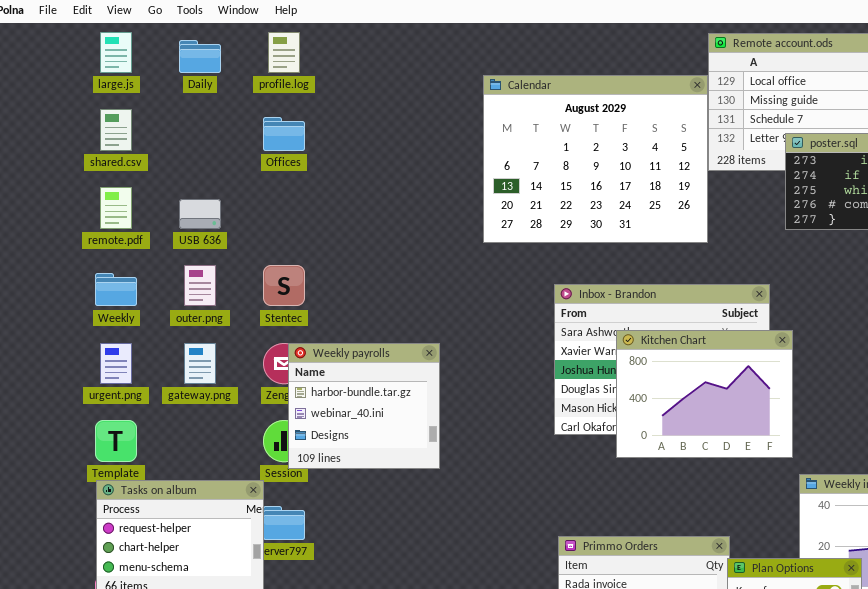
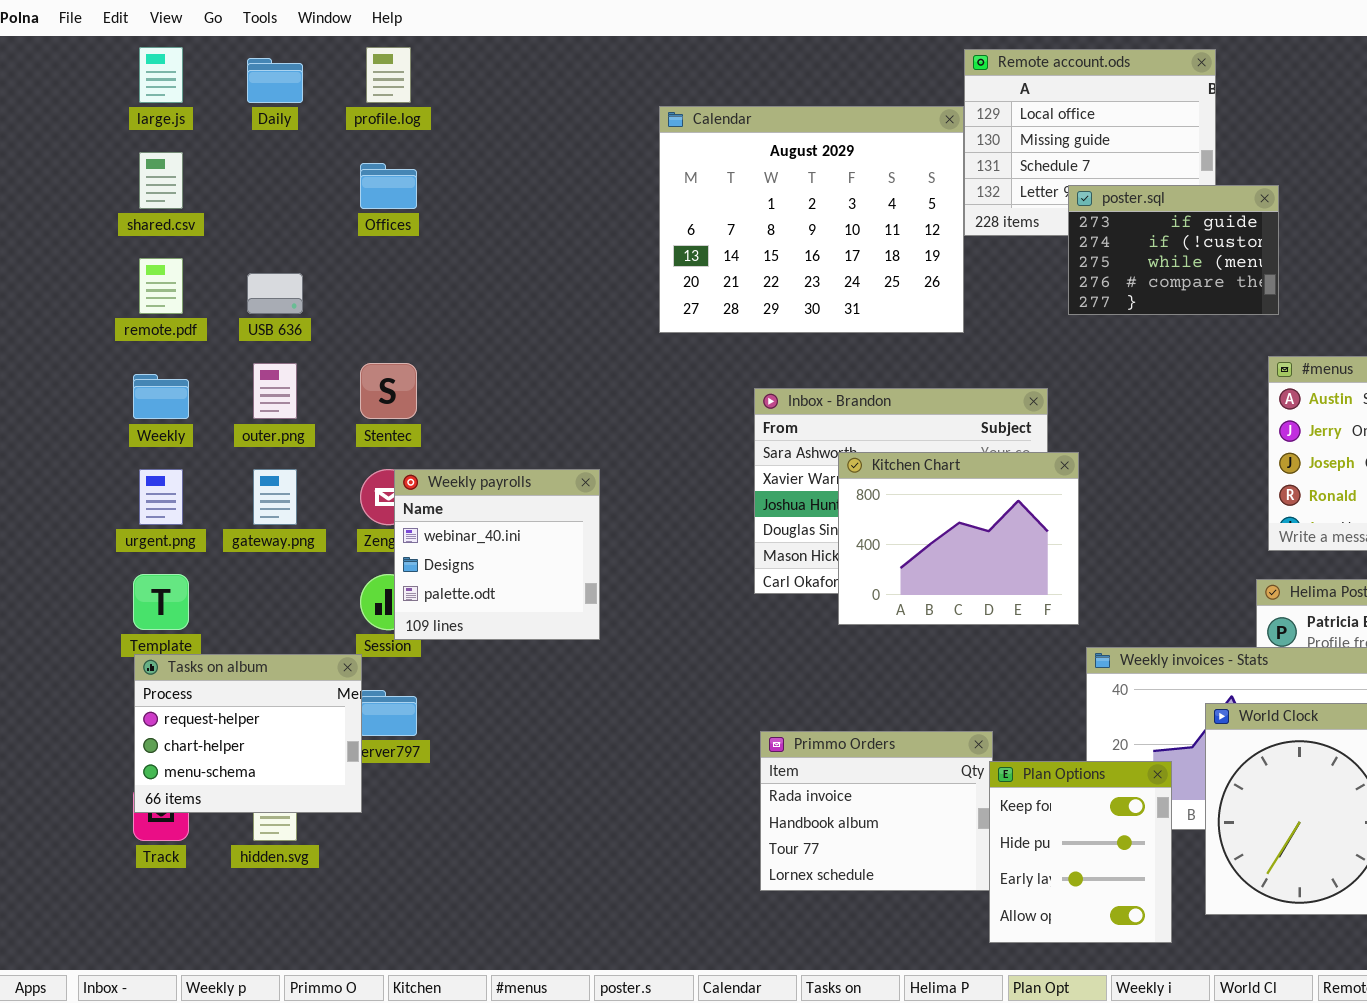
Weekly payrolls: [288,343,440,469] -> [394,469,600,640], scrolled down 1 row

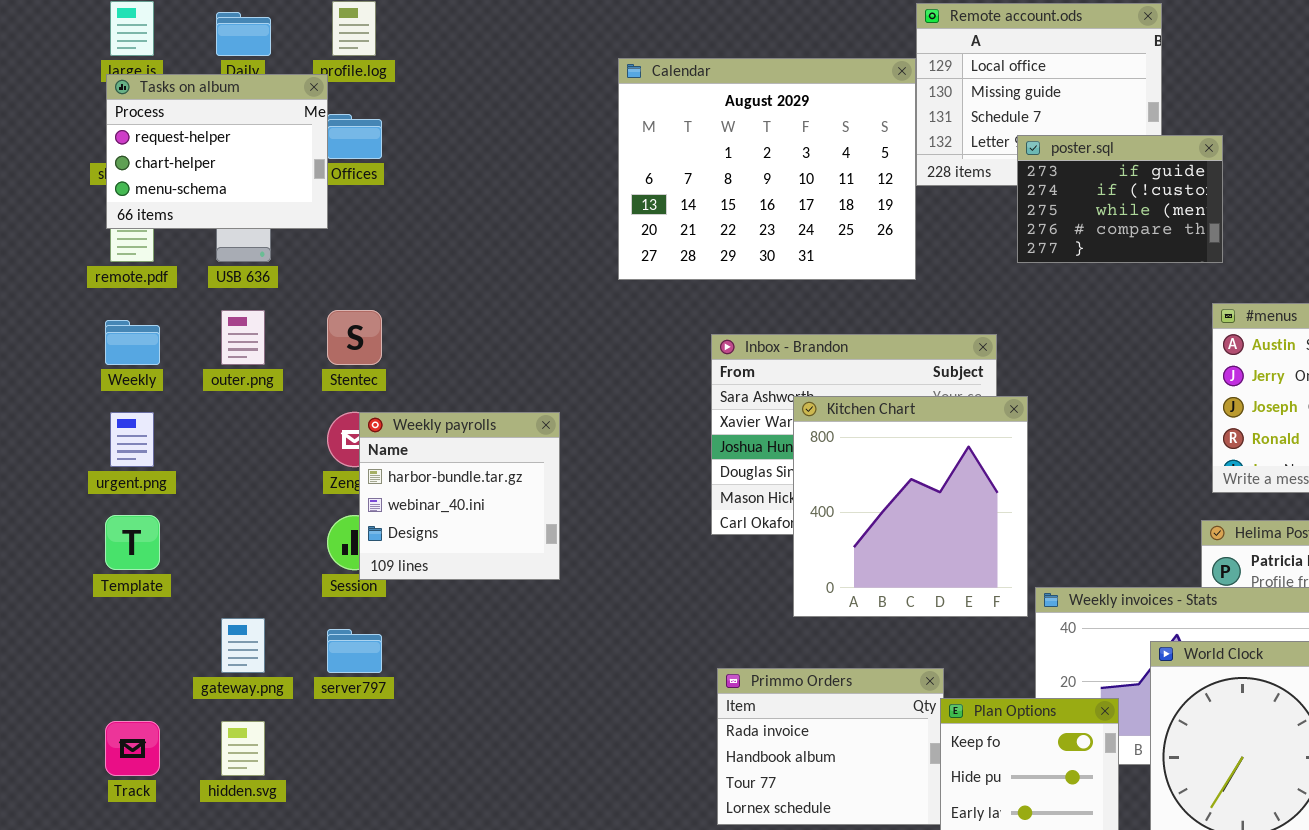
Kitchen Chart: [838,452,1079,625] -> [793,396,1028,617], resized
gateway.png: [253,469,297,525] -> [221,618,265,673], moved
Weekly payrolls: [394,469,600,640] -> [359,412,560,580], scrolled up 1 row
Tasks on album: [134,654,362,813] -> [106,74,328,229], moved

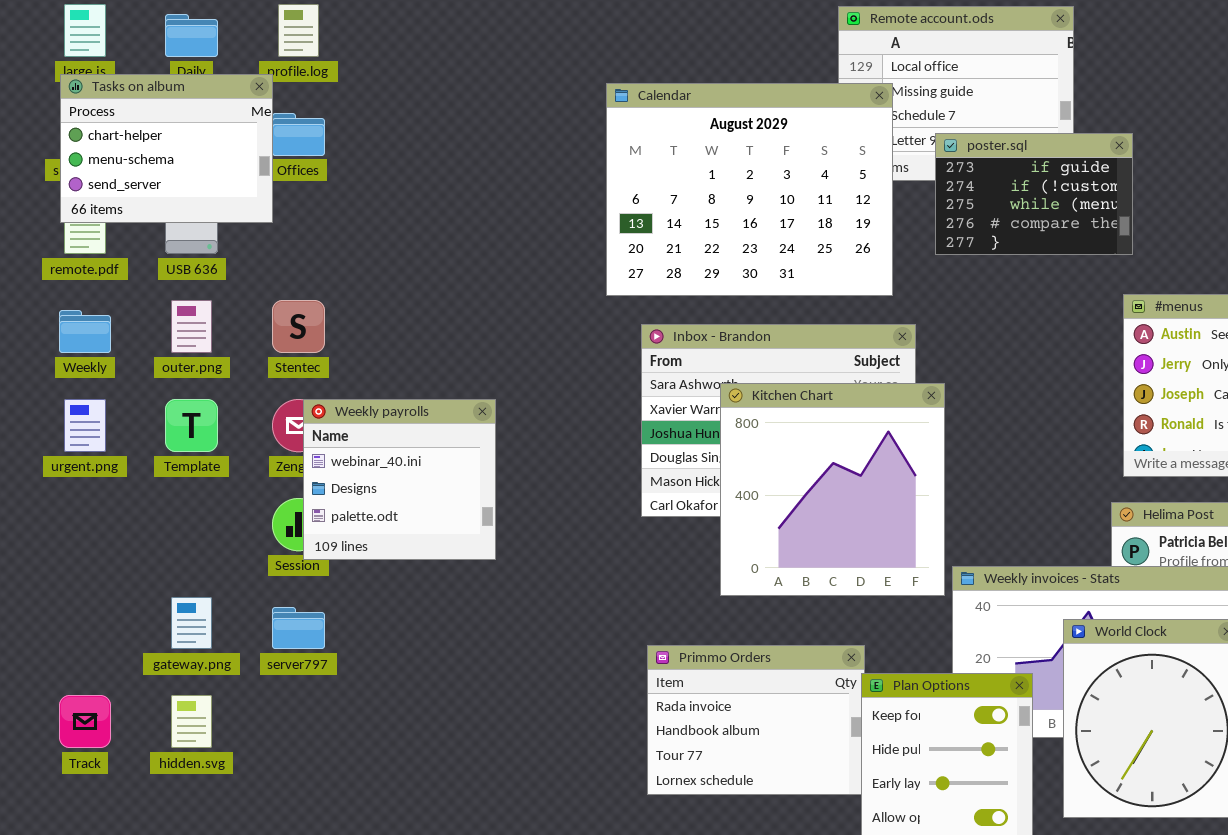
Calendar: [618,58,916,280] -> [606,83,893,296], moved
Tasks on album: [106,74,328,229] -> [60,74,273,223], scrolled down 1 row
Weekly payrolls: [359,412,560,580] -> [303,399,496,560], scrolled down 1 row
Template: [105,515,160,570] -> [165,399,218,452], moved

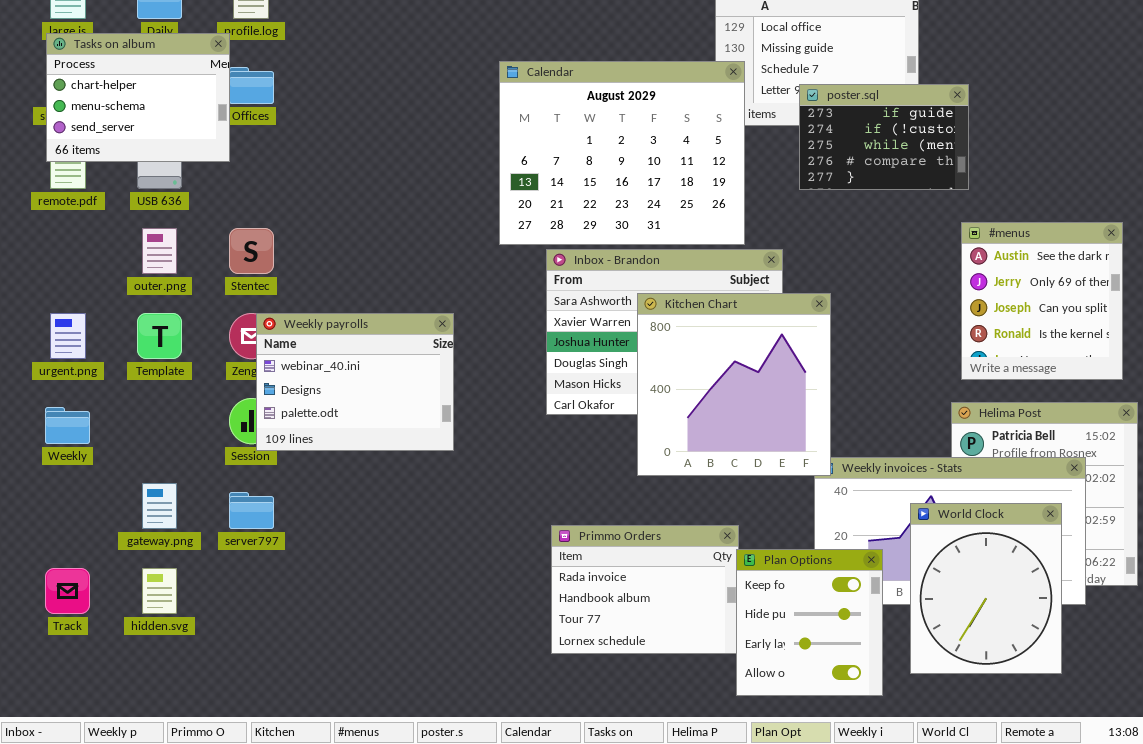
Calendar: [606,83,893,296] -> [499,61,745,245], moved
Weekly: [59,310,111,353] -> [45,407,90,444], moved
Kitchen Chart: [720,383,945,596] -> [637,293,831,476], moved
Weekly payrolls: [303,399,496,560] -> [256,313,454,451], resized

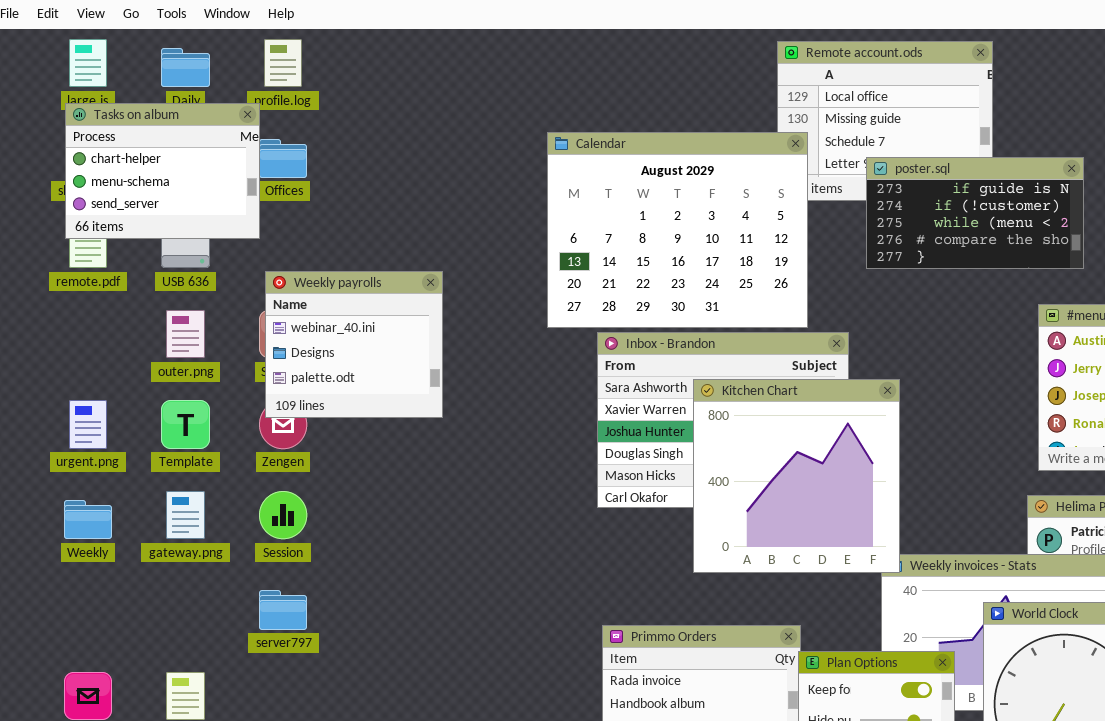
poster.sql: [799,84,969,190] -> [866,157,1084,269], resized
Weekly payrolls: [256,313,454,451] -> [265,271,443,418], moved, resized
gateway.png: [142,483,177,529] -> [166,491,205,539], moved

